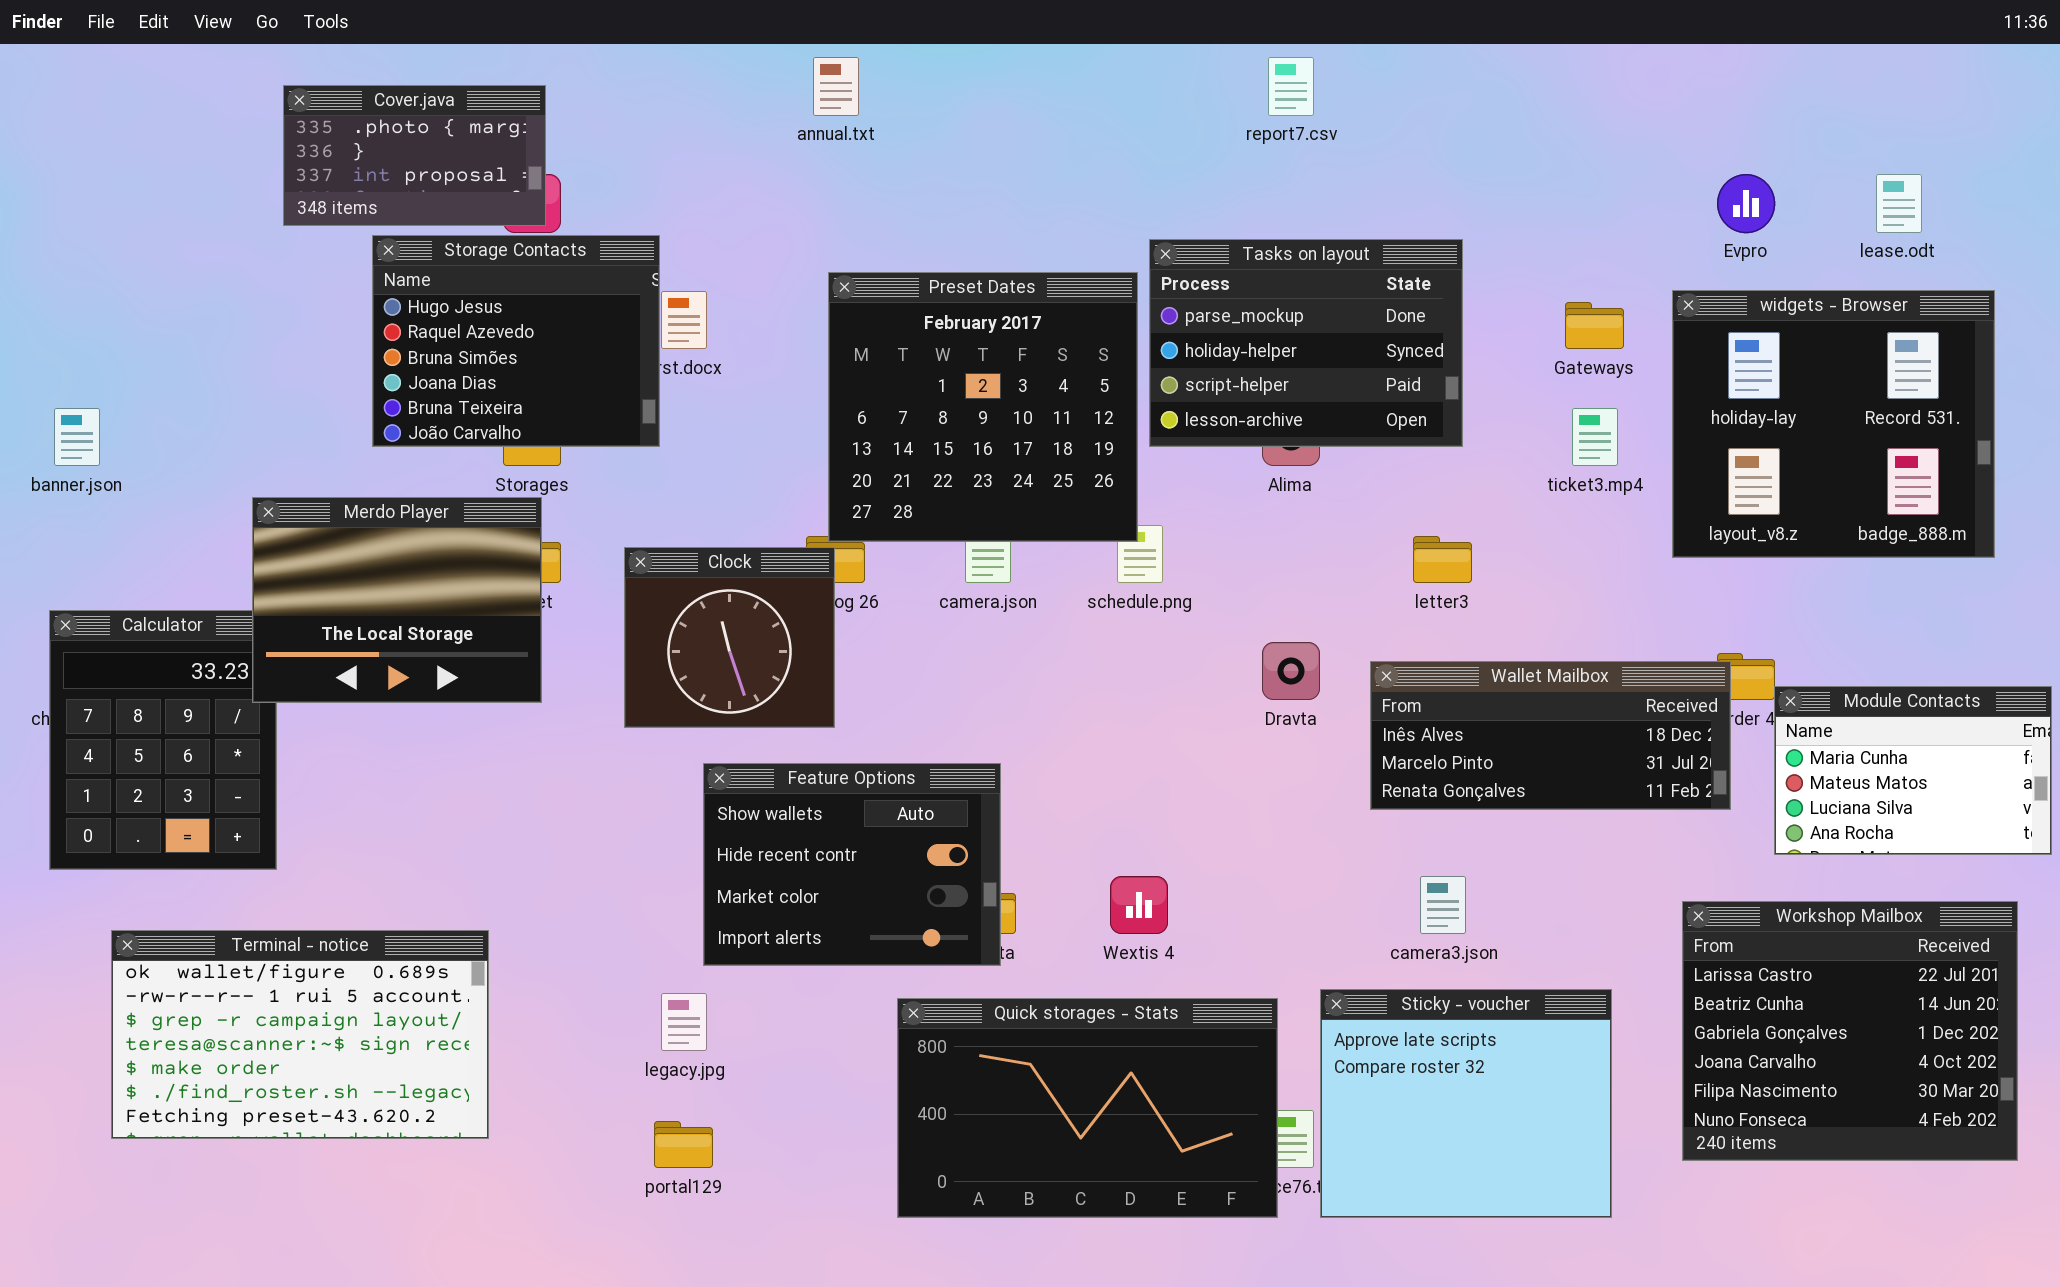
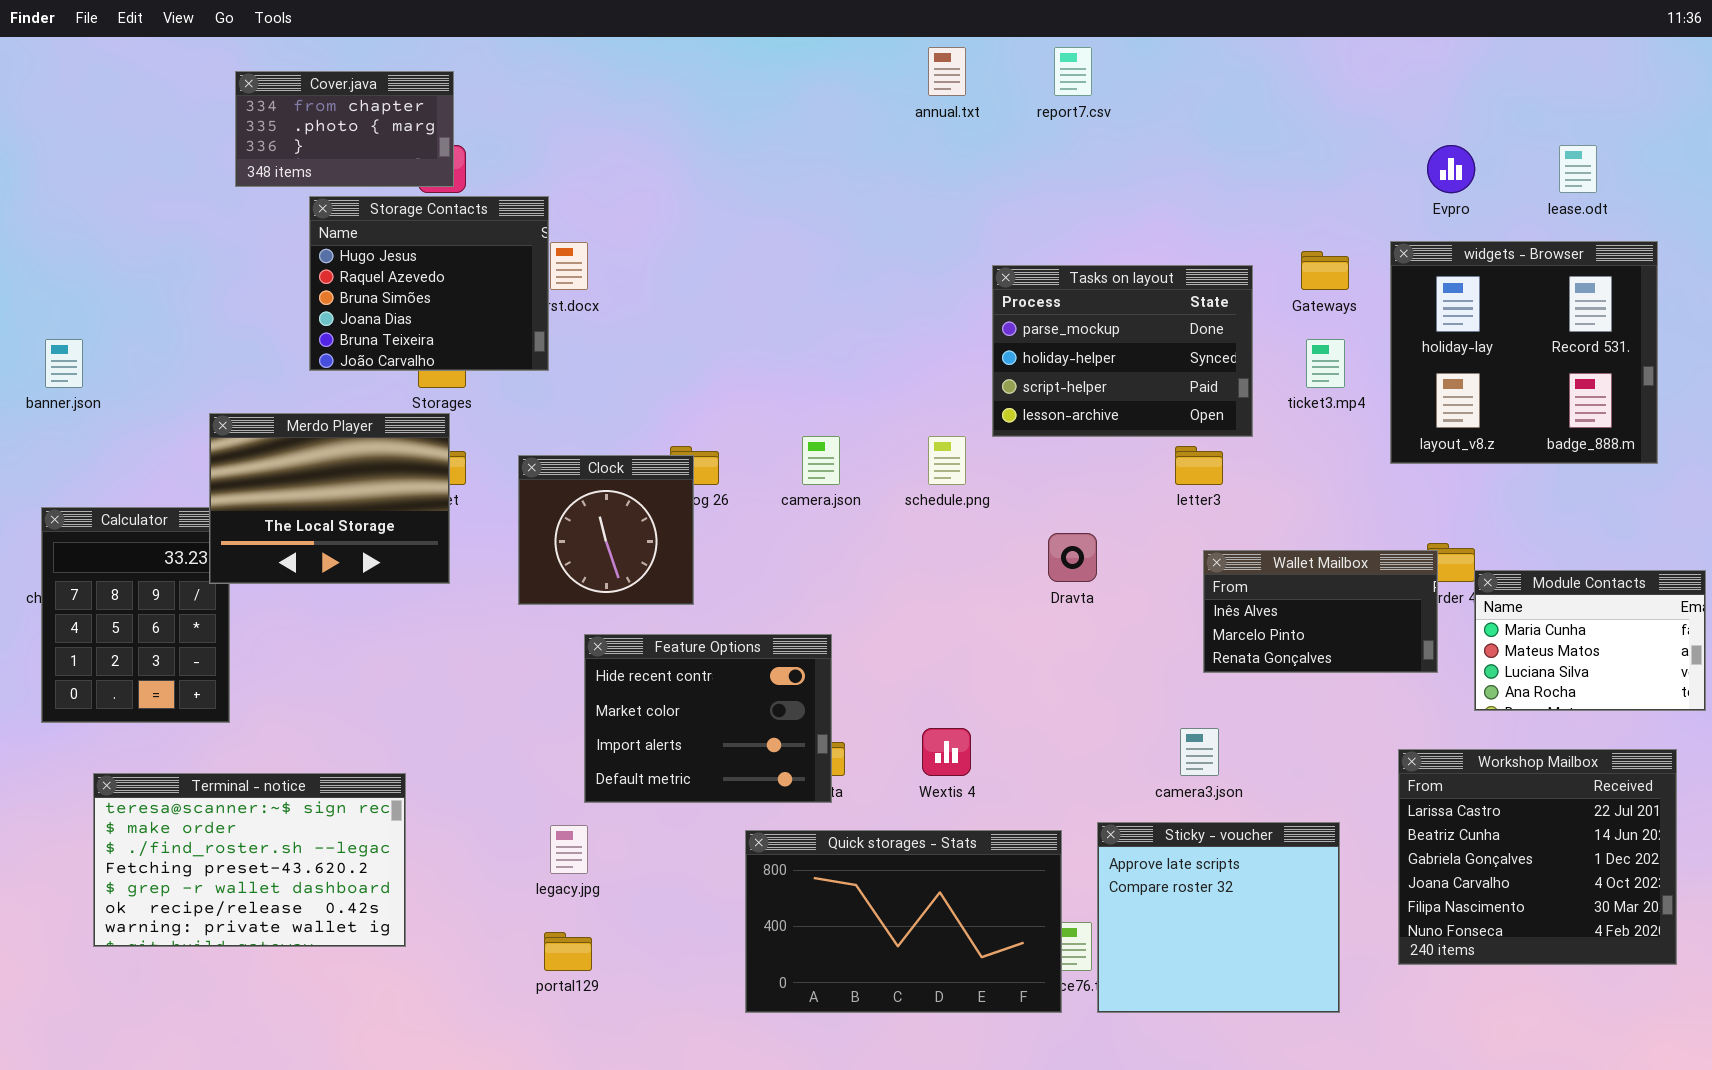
annual.txt: [813,57,859,116] -> [928,47,966,96], moved
Cover.java: [283,85,546,226] -> [235,71,454,187], scrolled up 1 row
Tasks on layout: [1149,239,1463,447] -> [992,265,1253,437], moved
Preset Dates: [828,272,1138,542] -> none, closed
Wallet Mailbox: [1370,661,1731,810] -> [1203,550,1438,673], resized
Feature Options: [703,763,1001,966] -> [584,634,832,803], scrolled down 1 row
Terminal - notice: [111,930,489,1139] -> [93,773,406,947], scrolled down 3 rows

